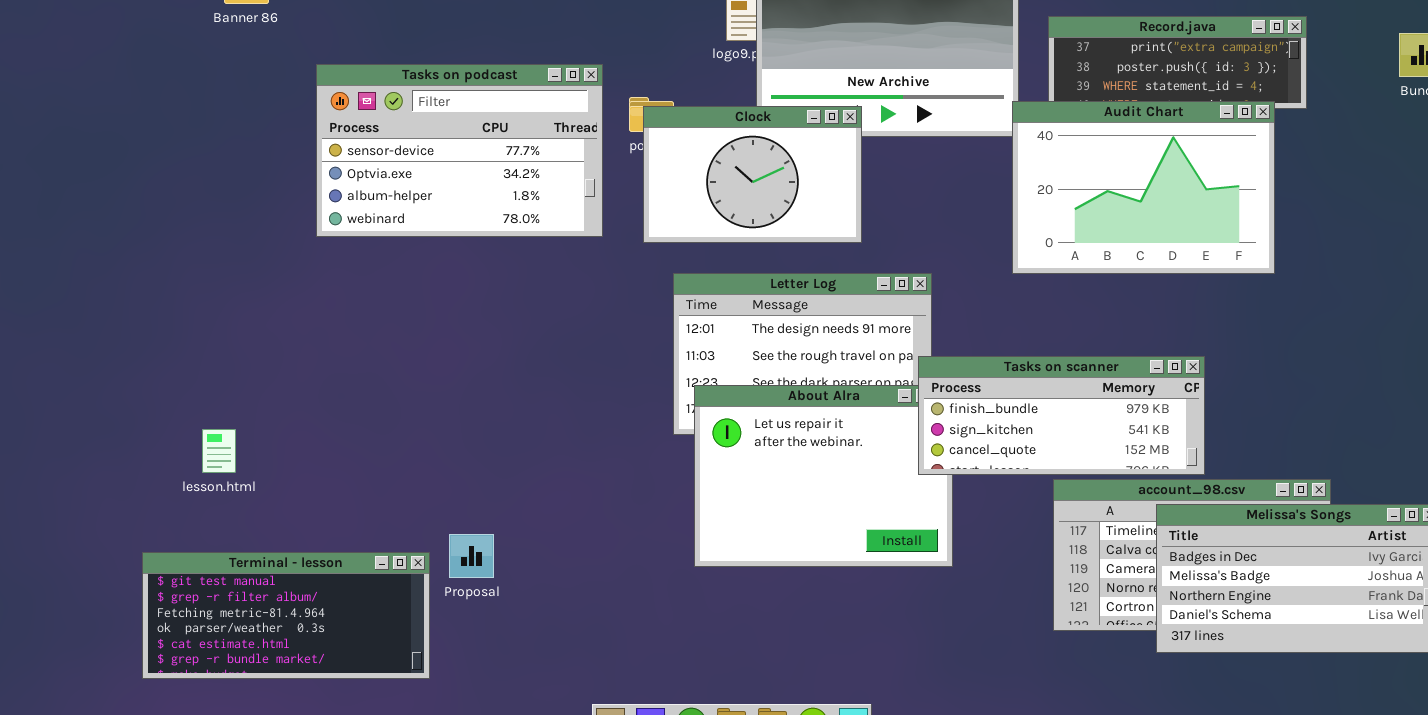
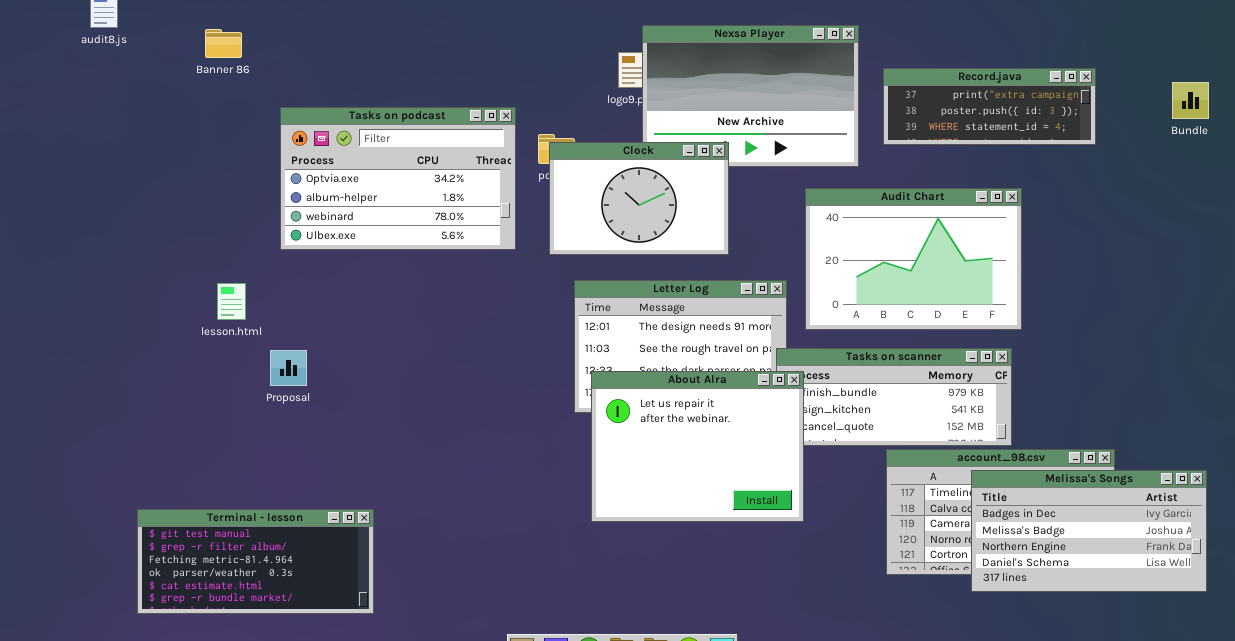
Tasks on podcast: [316,64,603,237] -> [280,107,516,250], scrolled down 1 row
Audit Chart: [1012,101,1275,274] -> [805,188,1022,330], moved
About Alra: [694,385,953,567] -> [591,371,804,522], raised
lesson.html: [202,429,236,473] -> [217,283,246,320], moved
Proposal: [449,534,494,578] -> [270,350,307,386], moved

